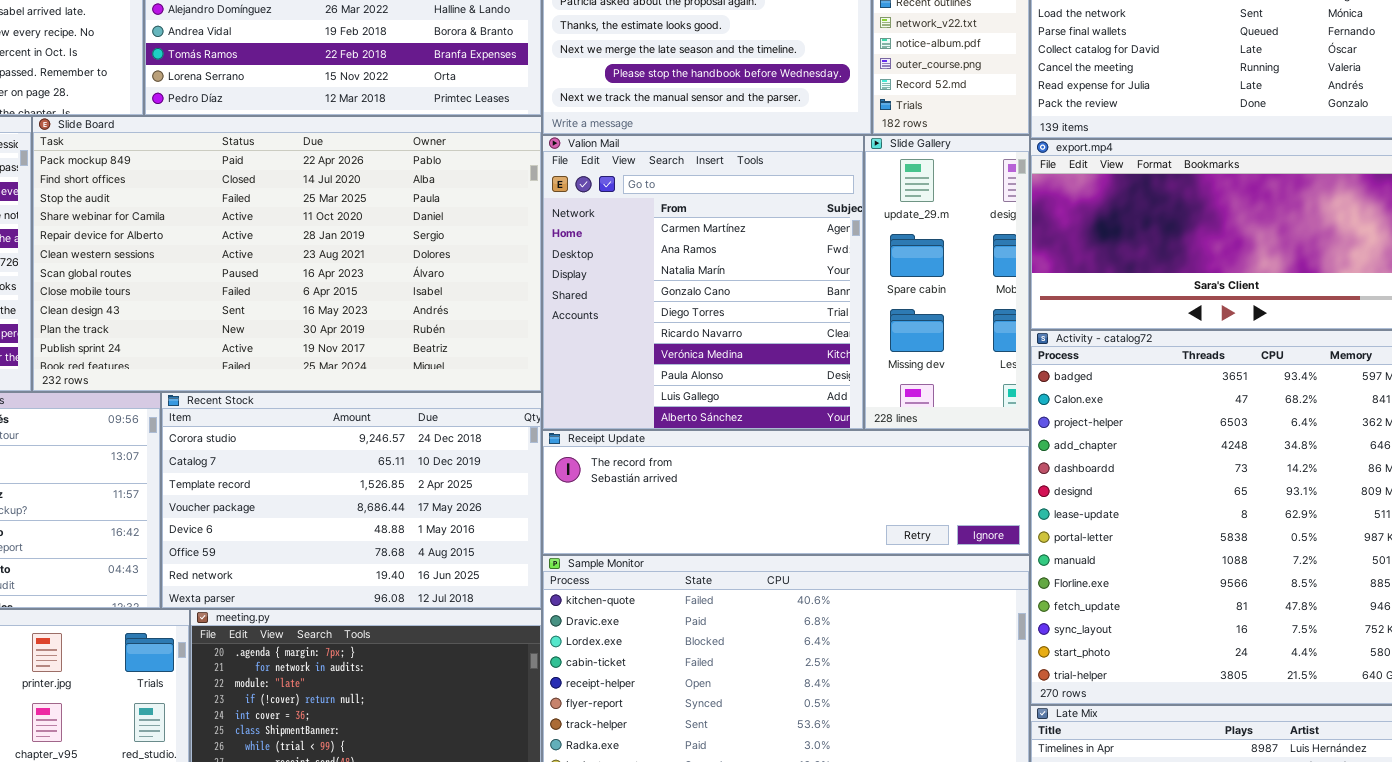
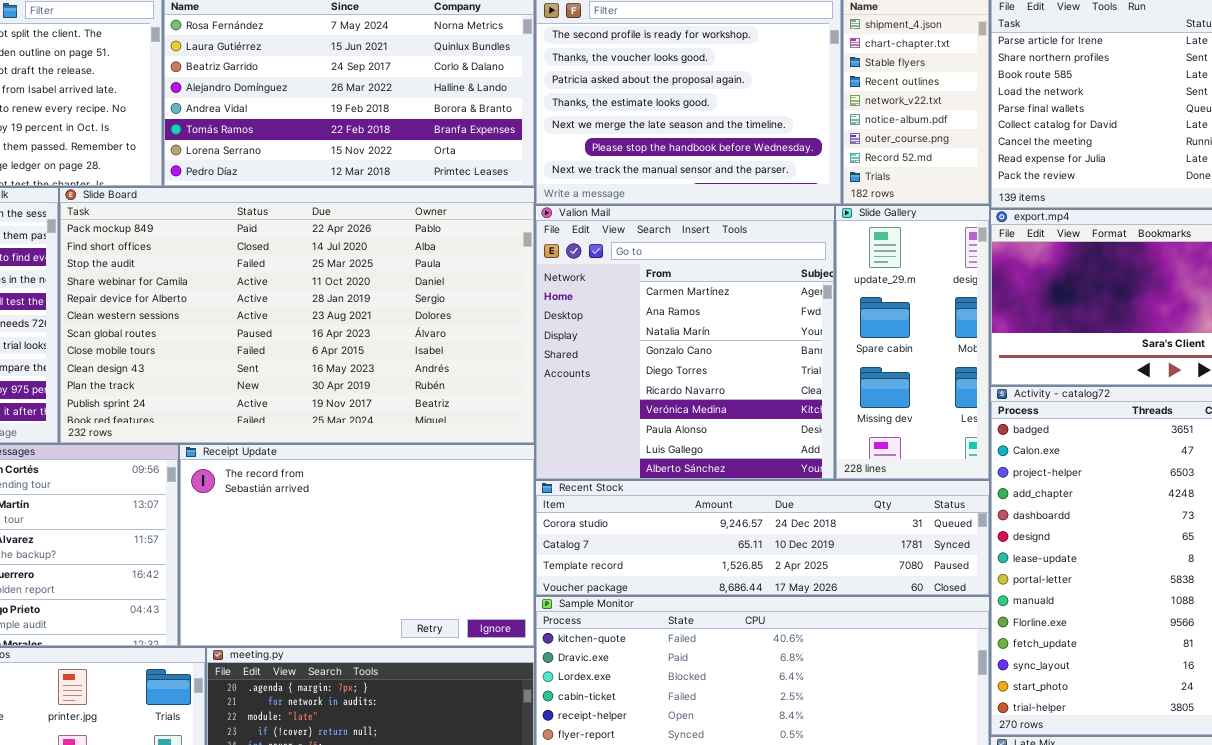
Recent Stock: [161,392,542,609] -> [535,480,990,596], moved, resized
Receipt Update: [542,430,1030,555] -> [179,444,535,647], moved, resized

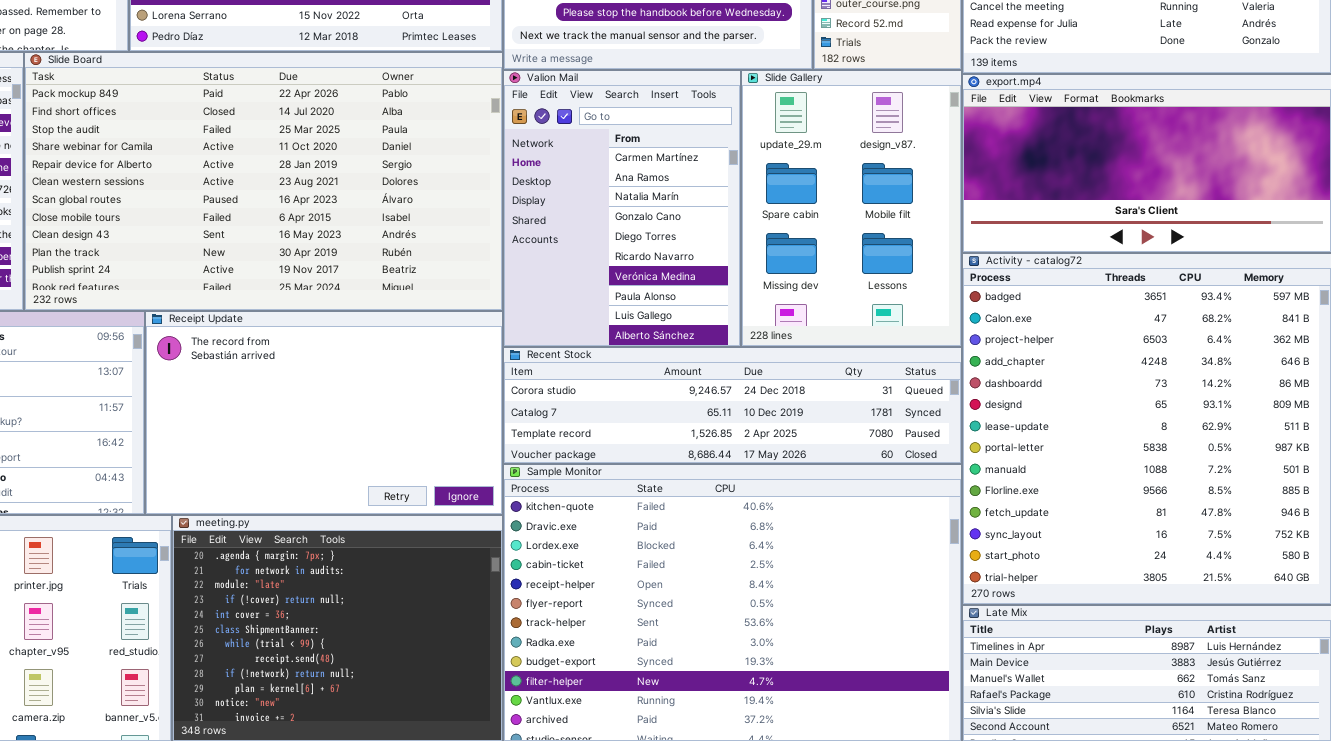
Valion Mail: [535,205,835,480] -> [503,70,741,347], resized
Slide Gallery: [835,205,990,480] -> [741,70,962,347], resized

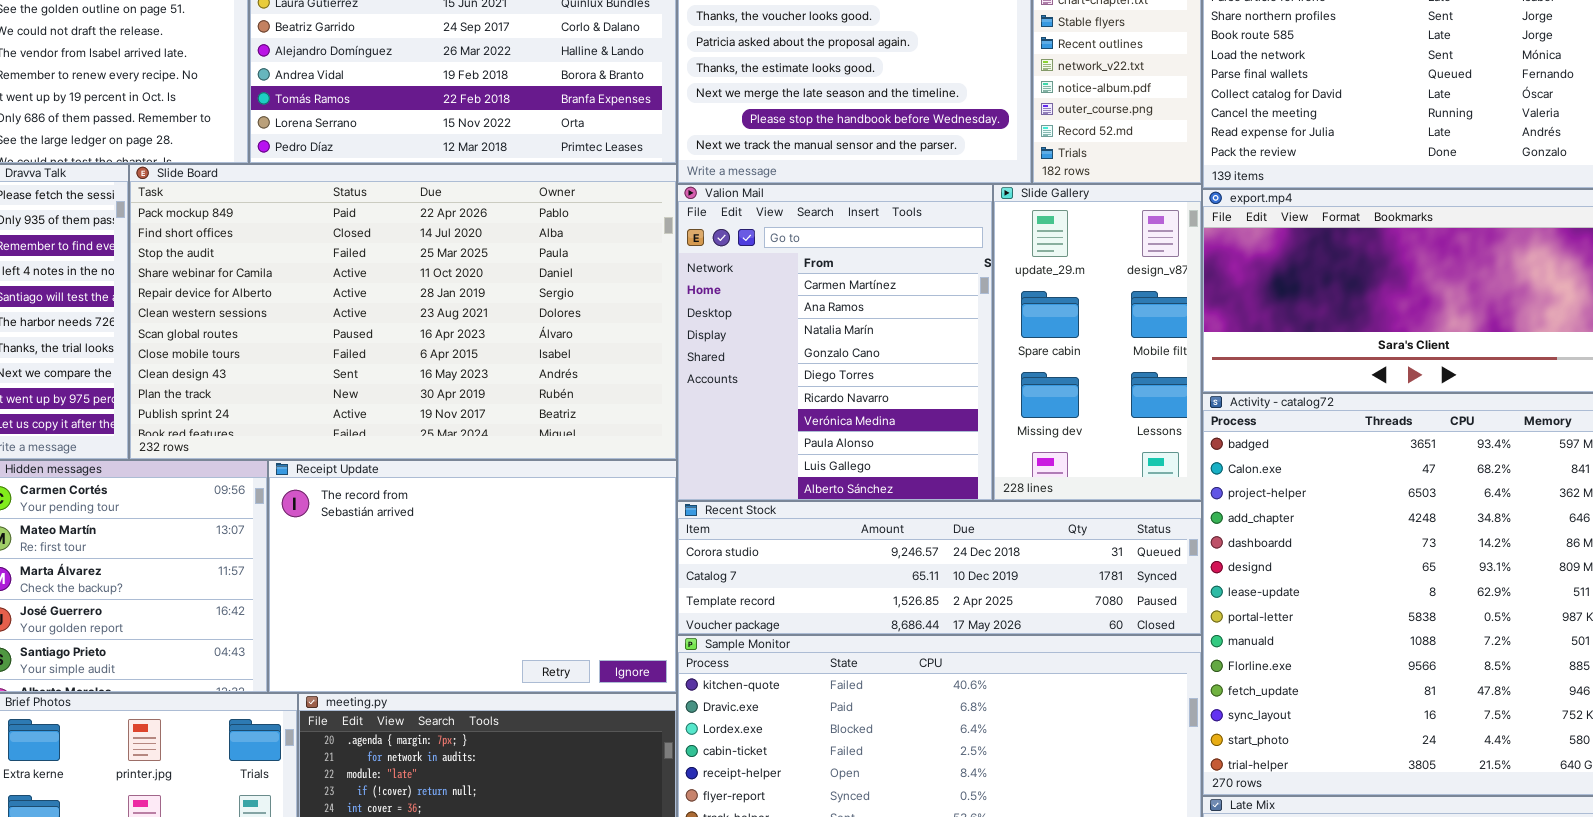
Valion Mail: [503,70,741,347] -> [677,184,993,501], resized
Slide Gallery: [741,70,962,347] -> [993,184,1202,501], resized

